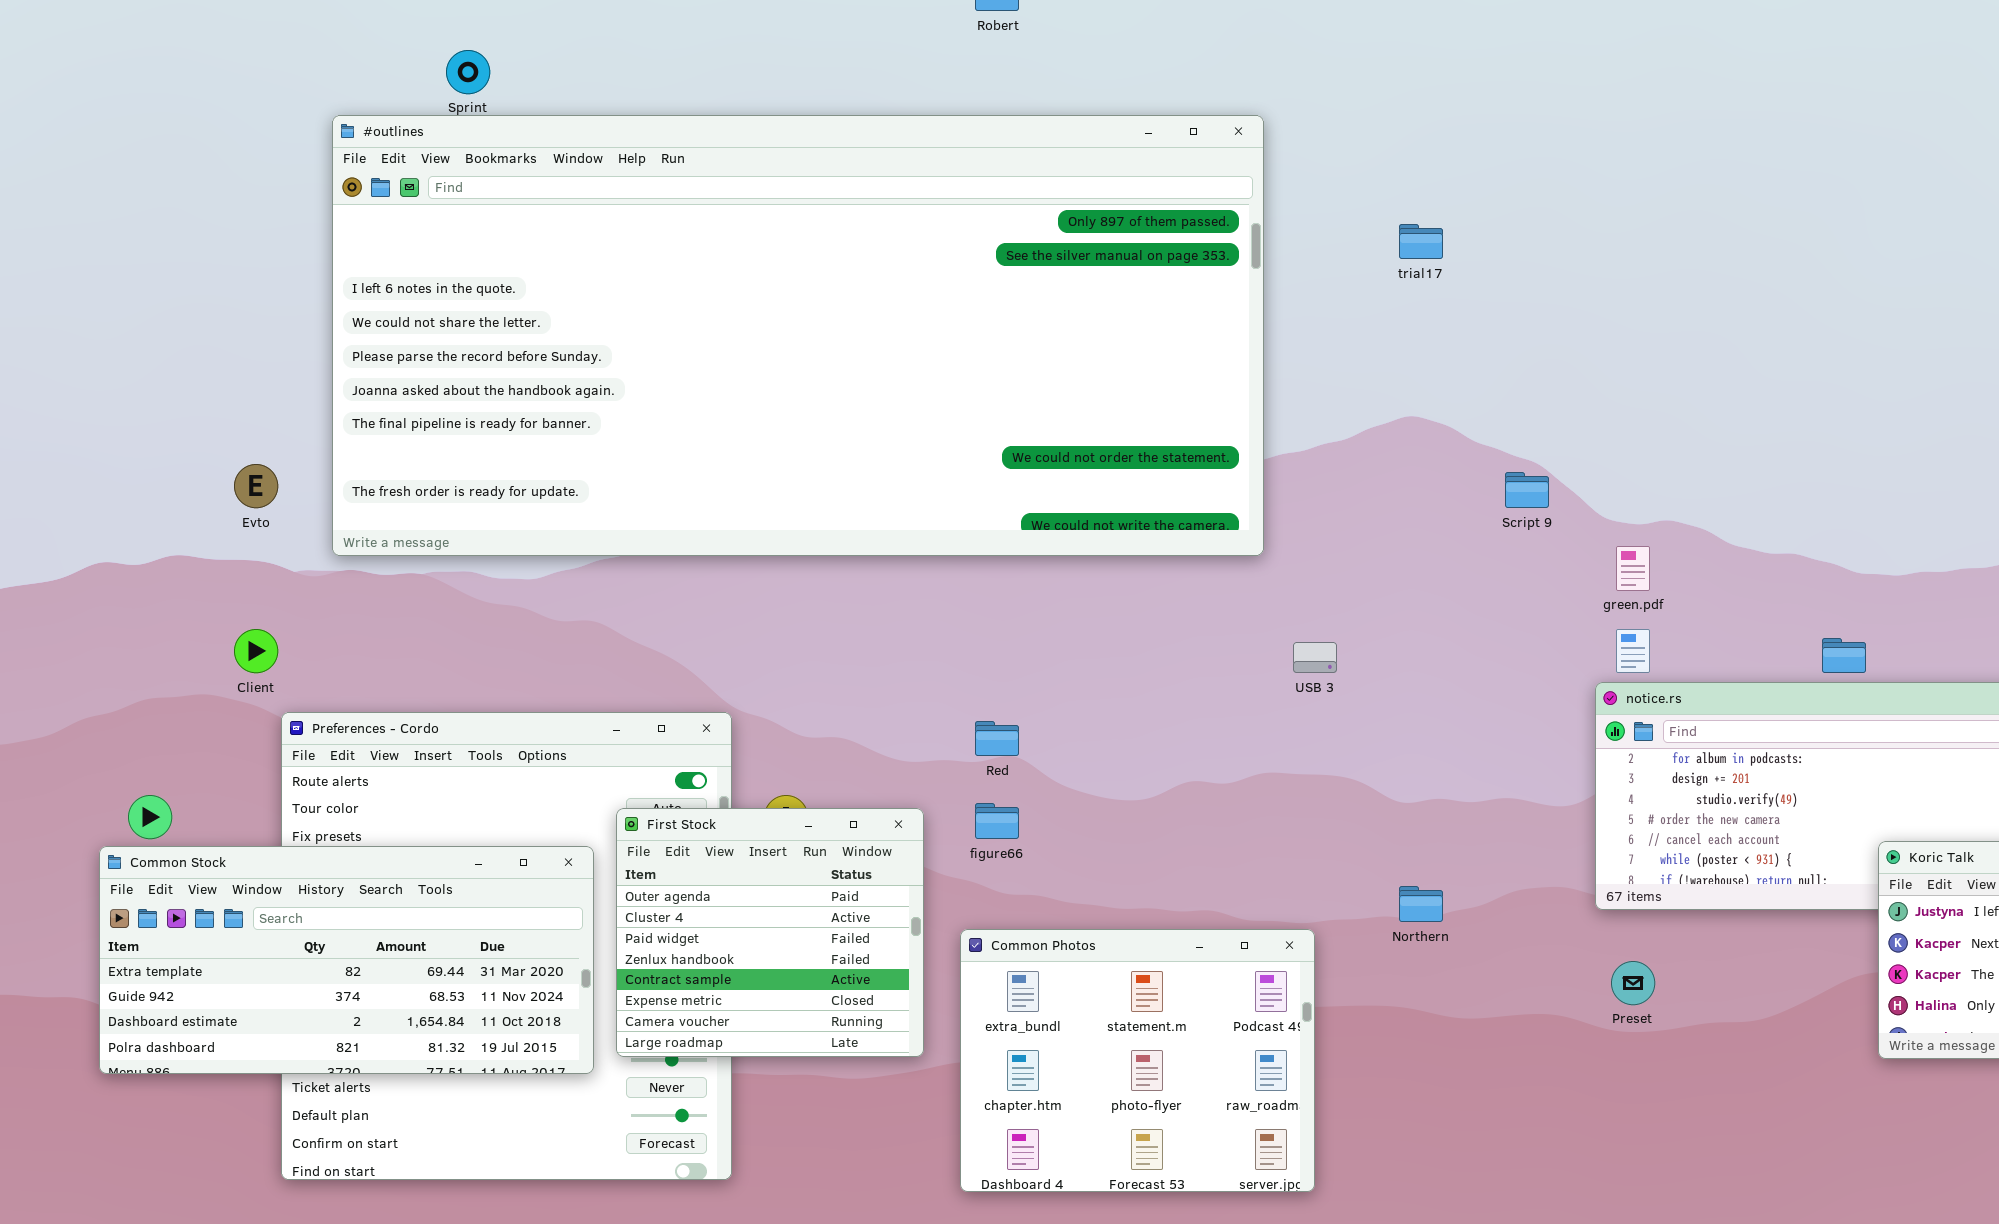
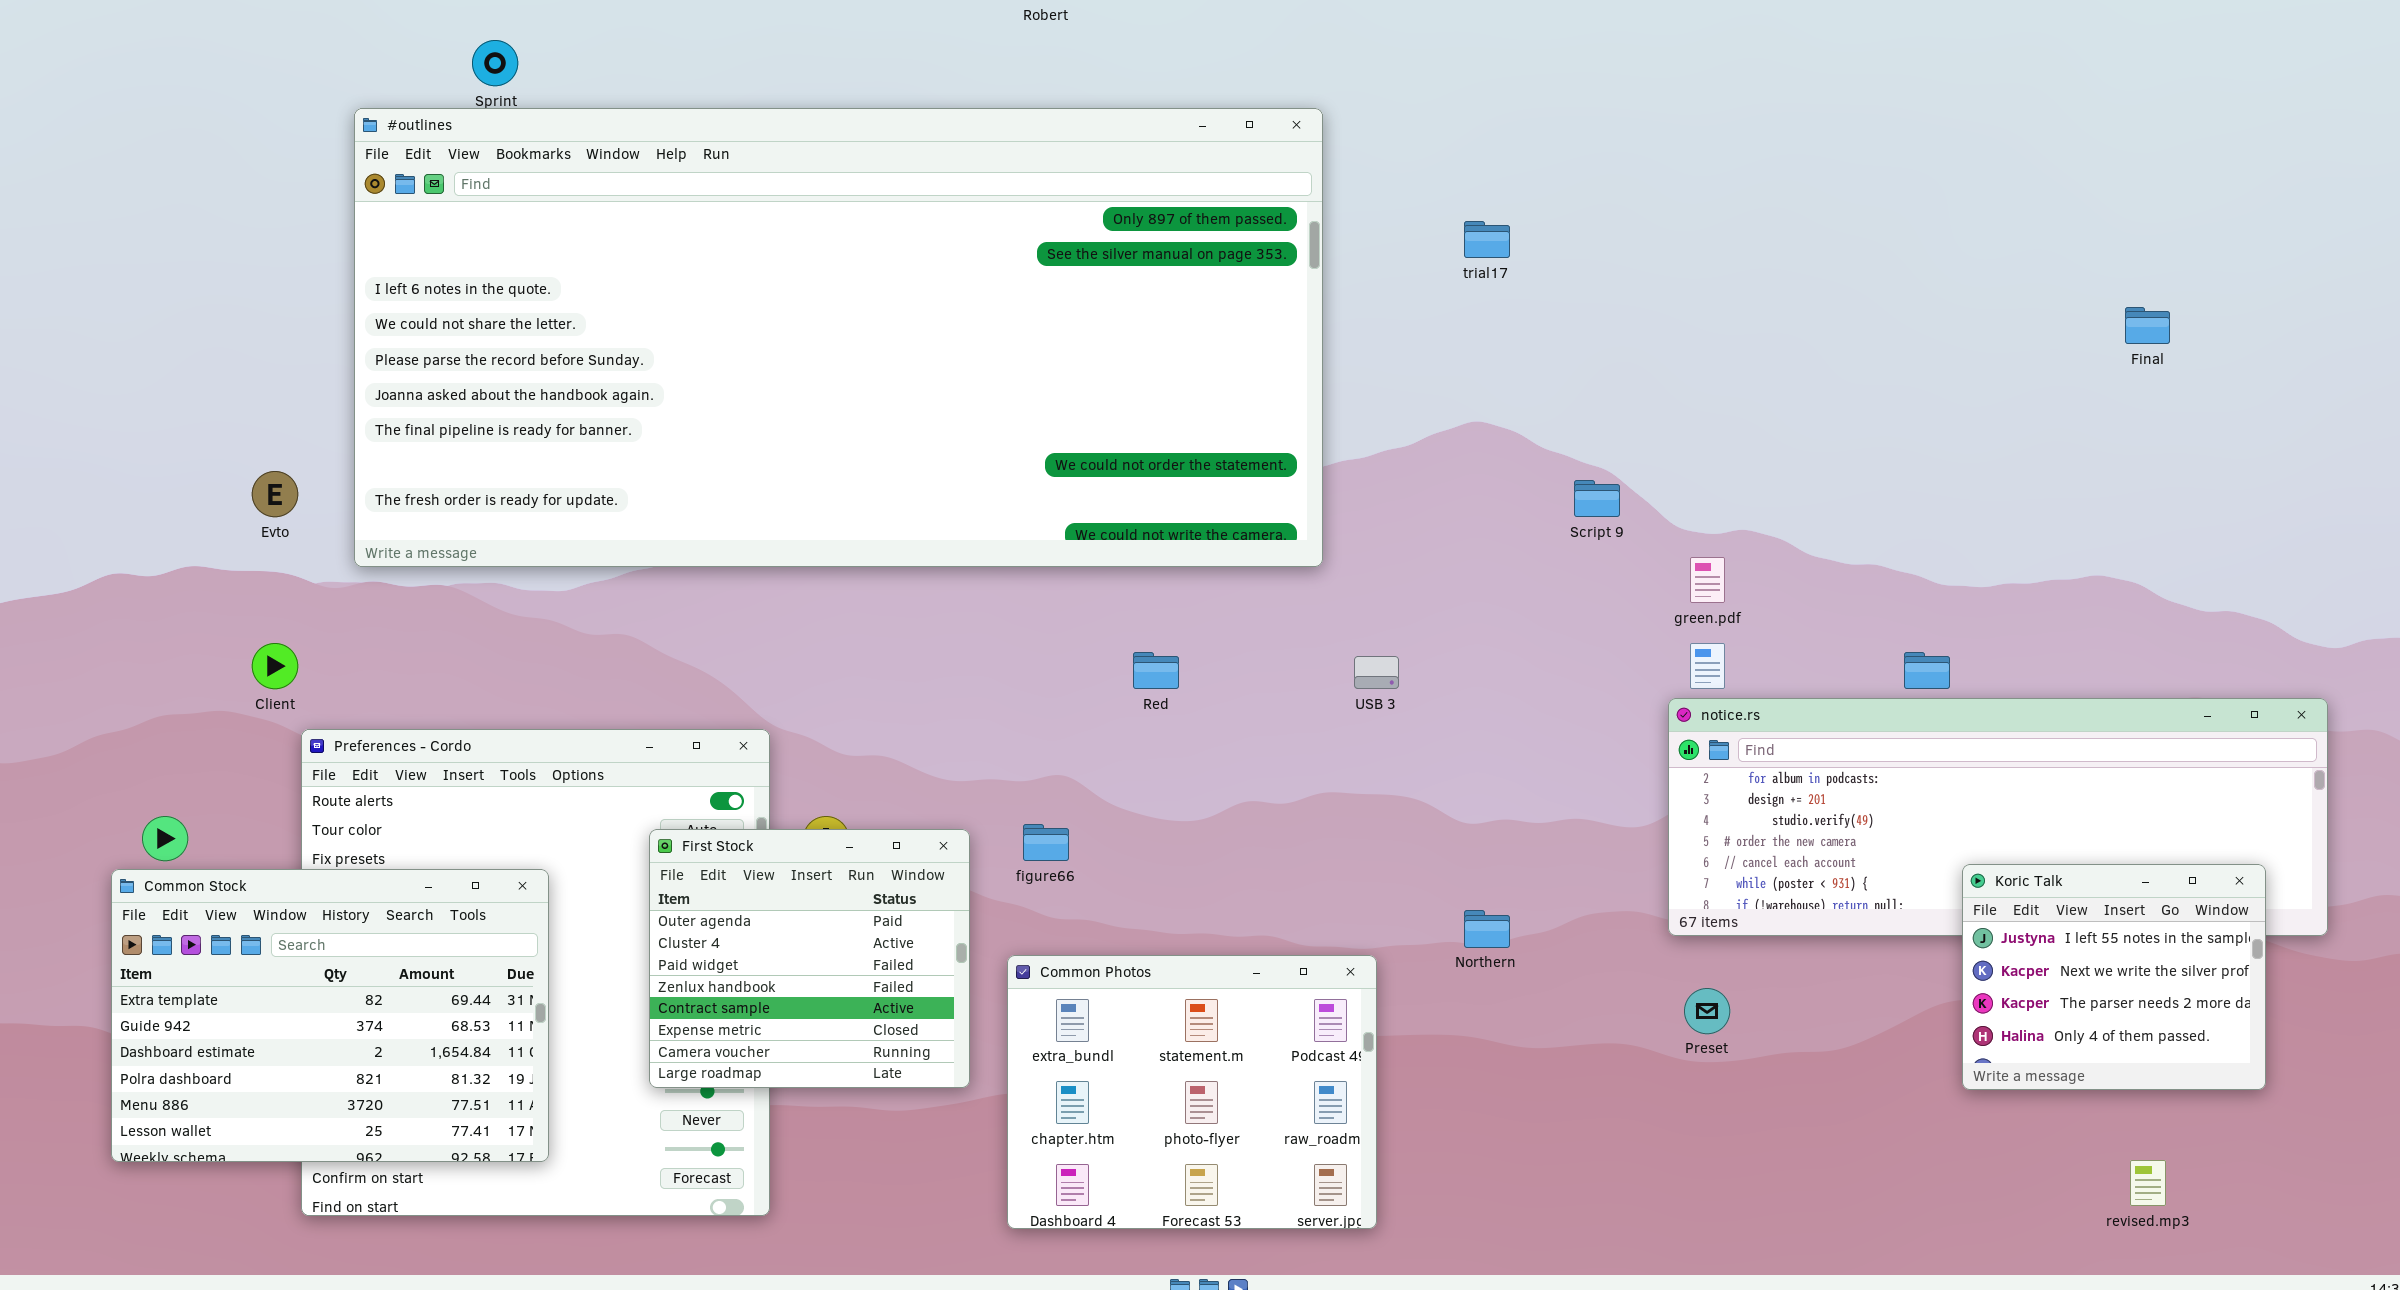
Red: [975,721,1019,756] -> [1133,652,1179,689], moved
Common Stock: [99,846,594,1074] -> [111,869,549,1162], resized

